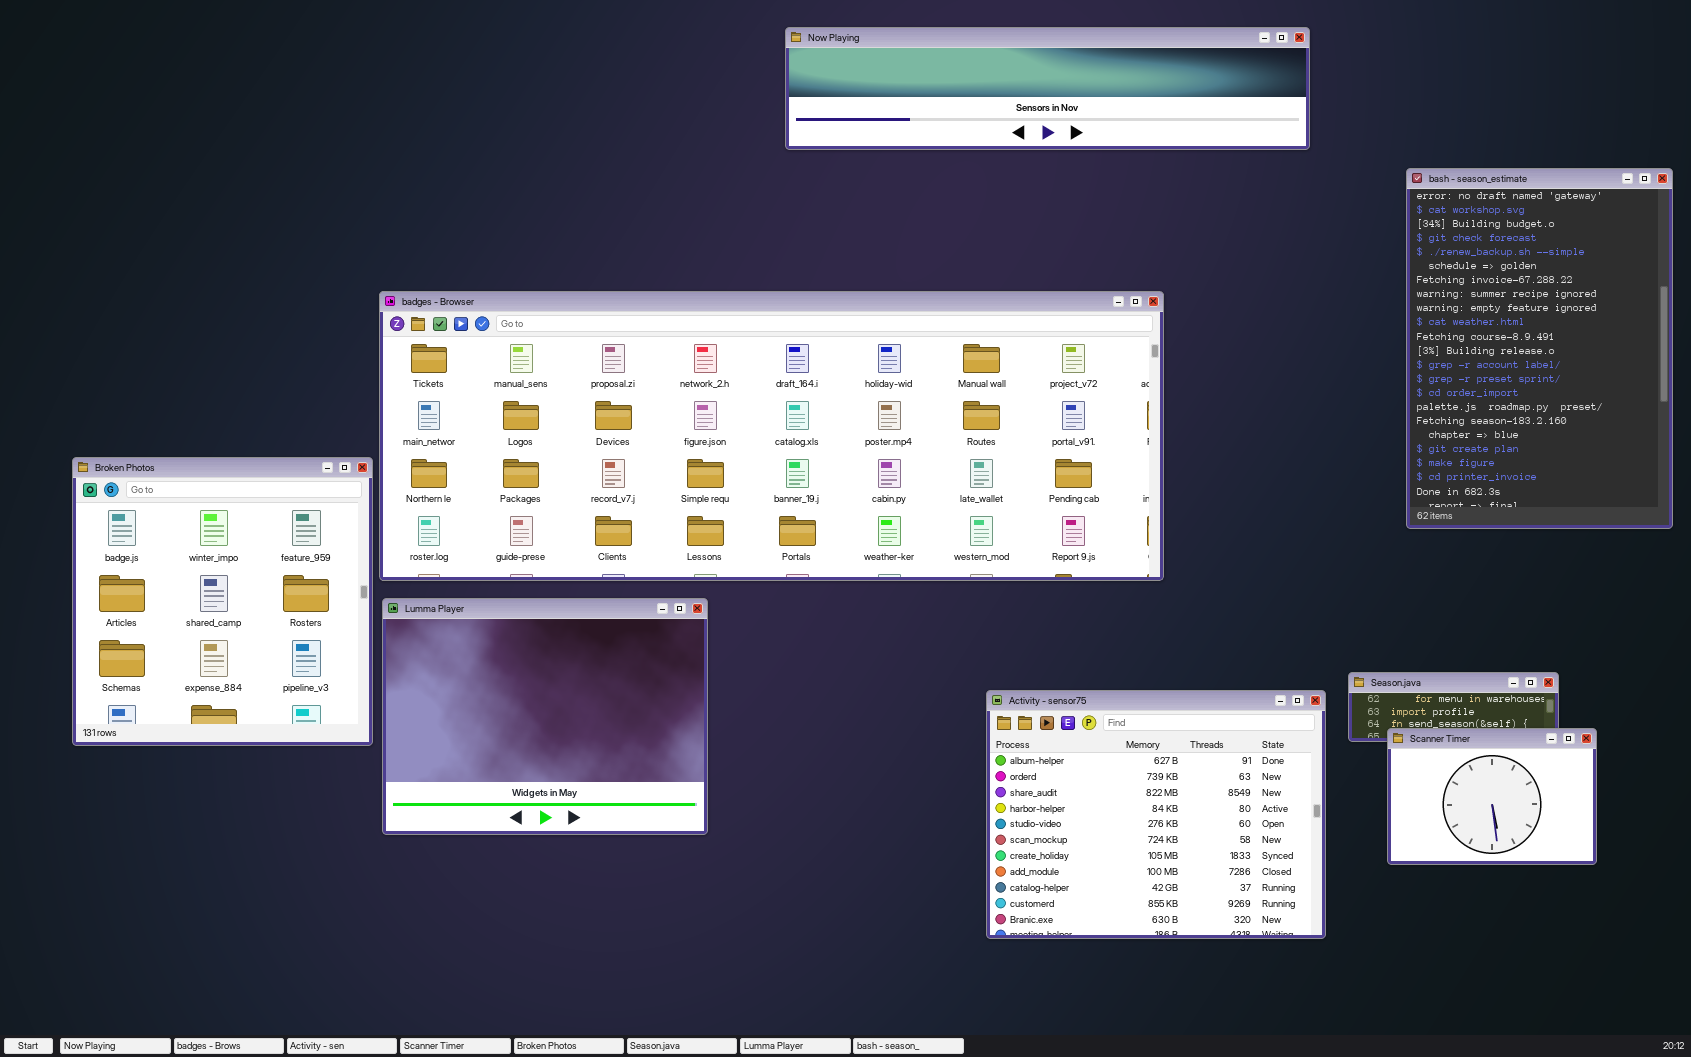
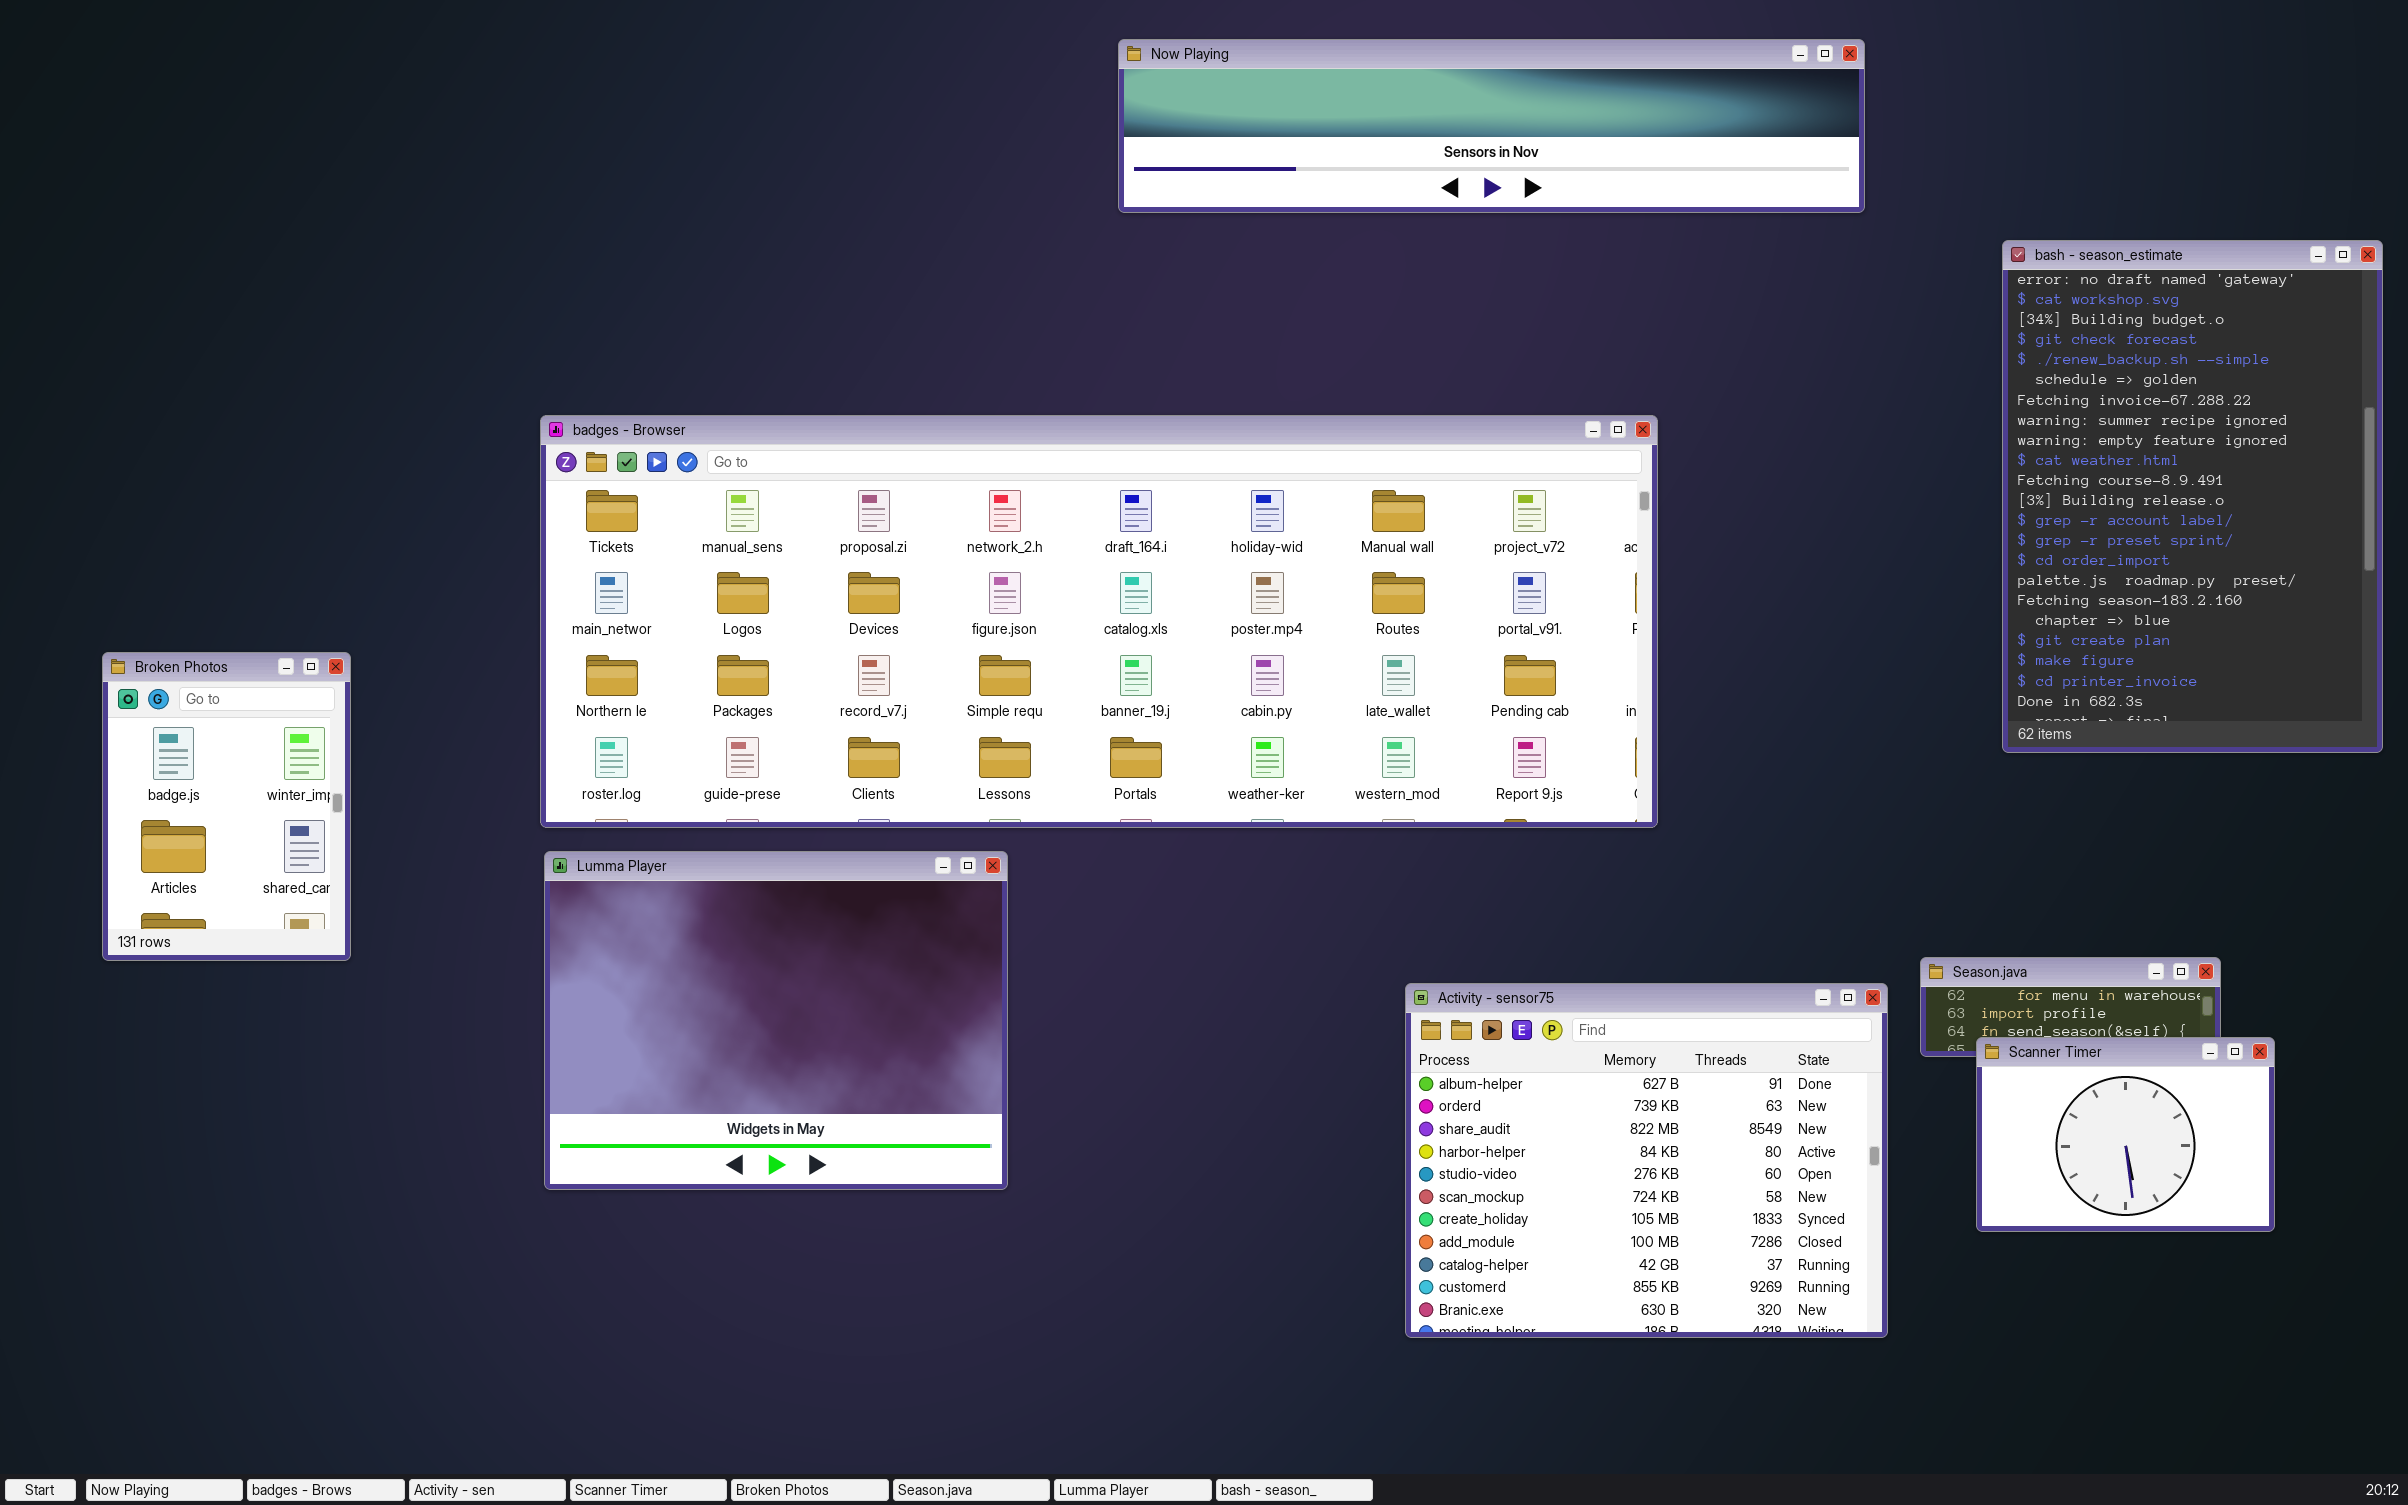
Broken Photos: [72,457,373,746] -> [102,652,351,961], resized

